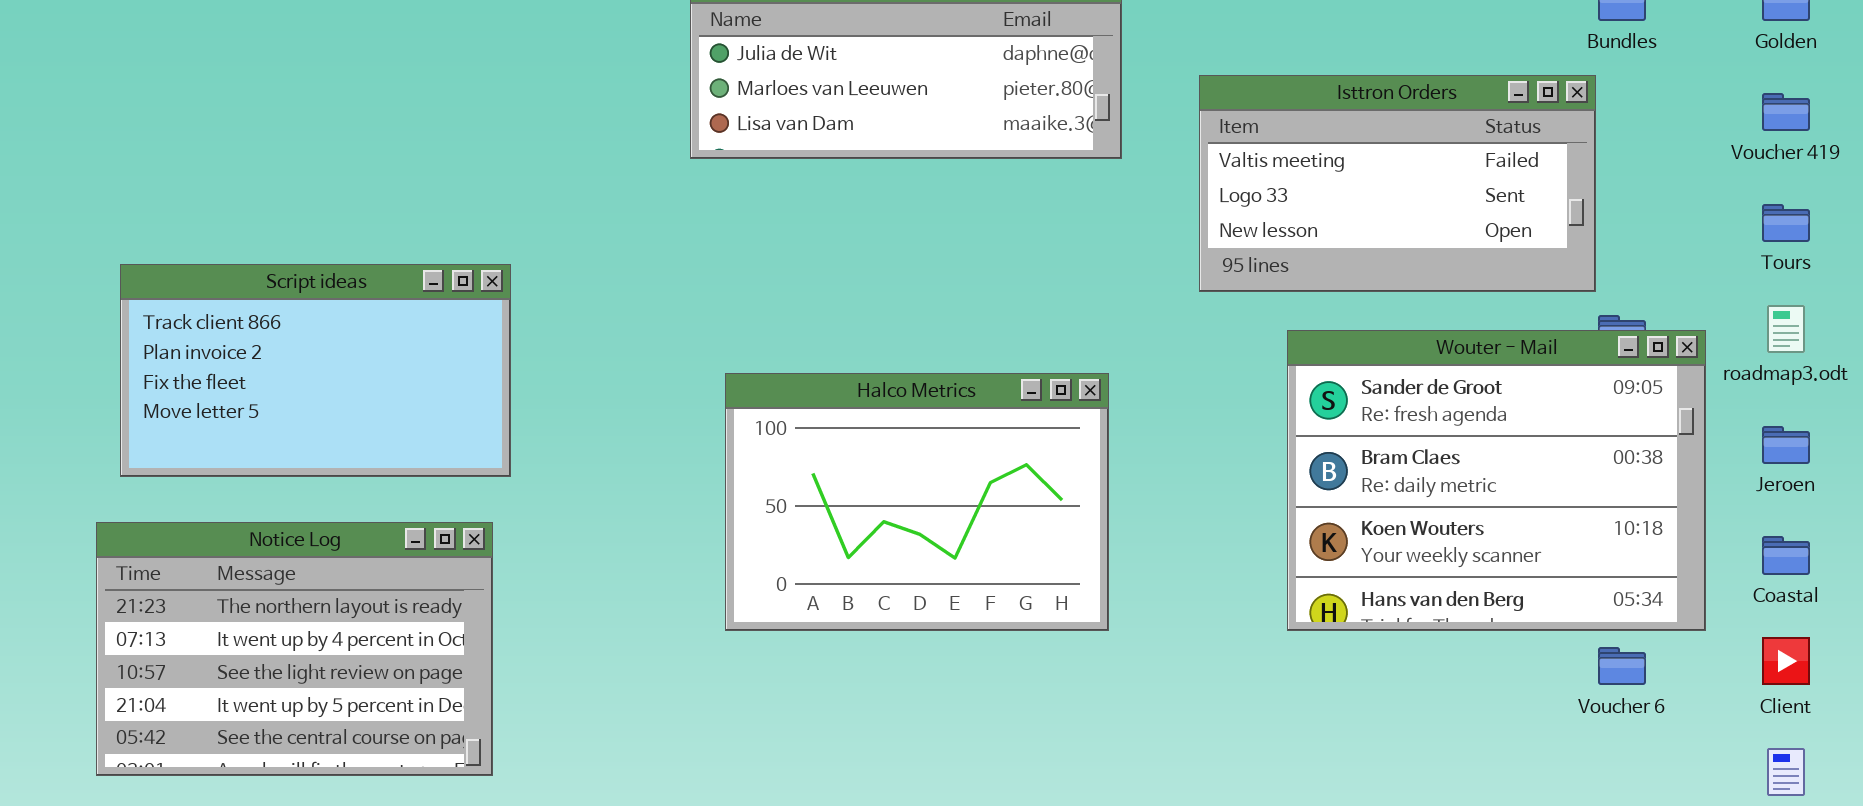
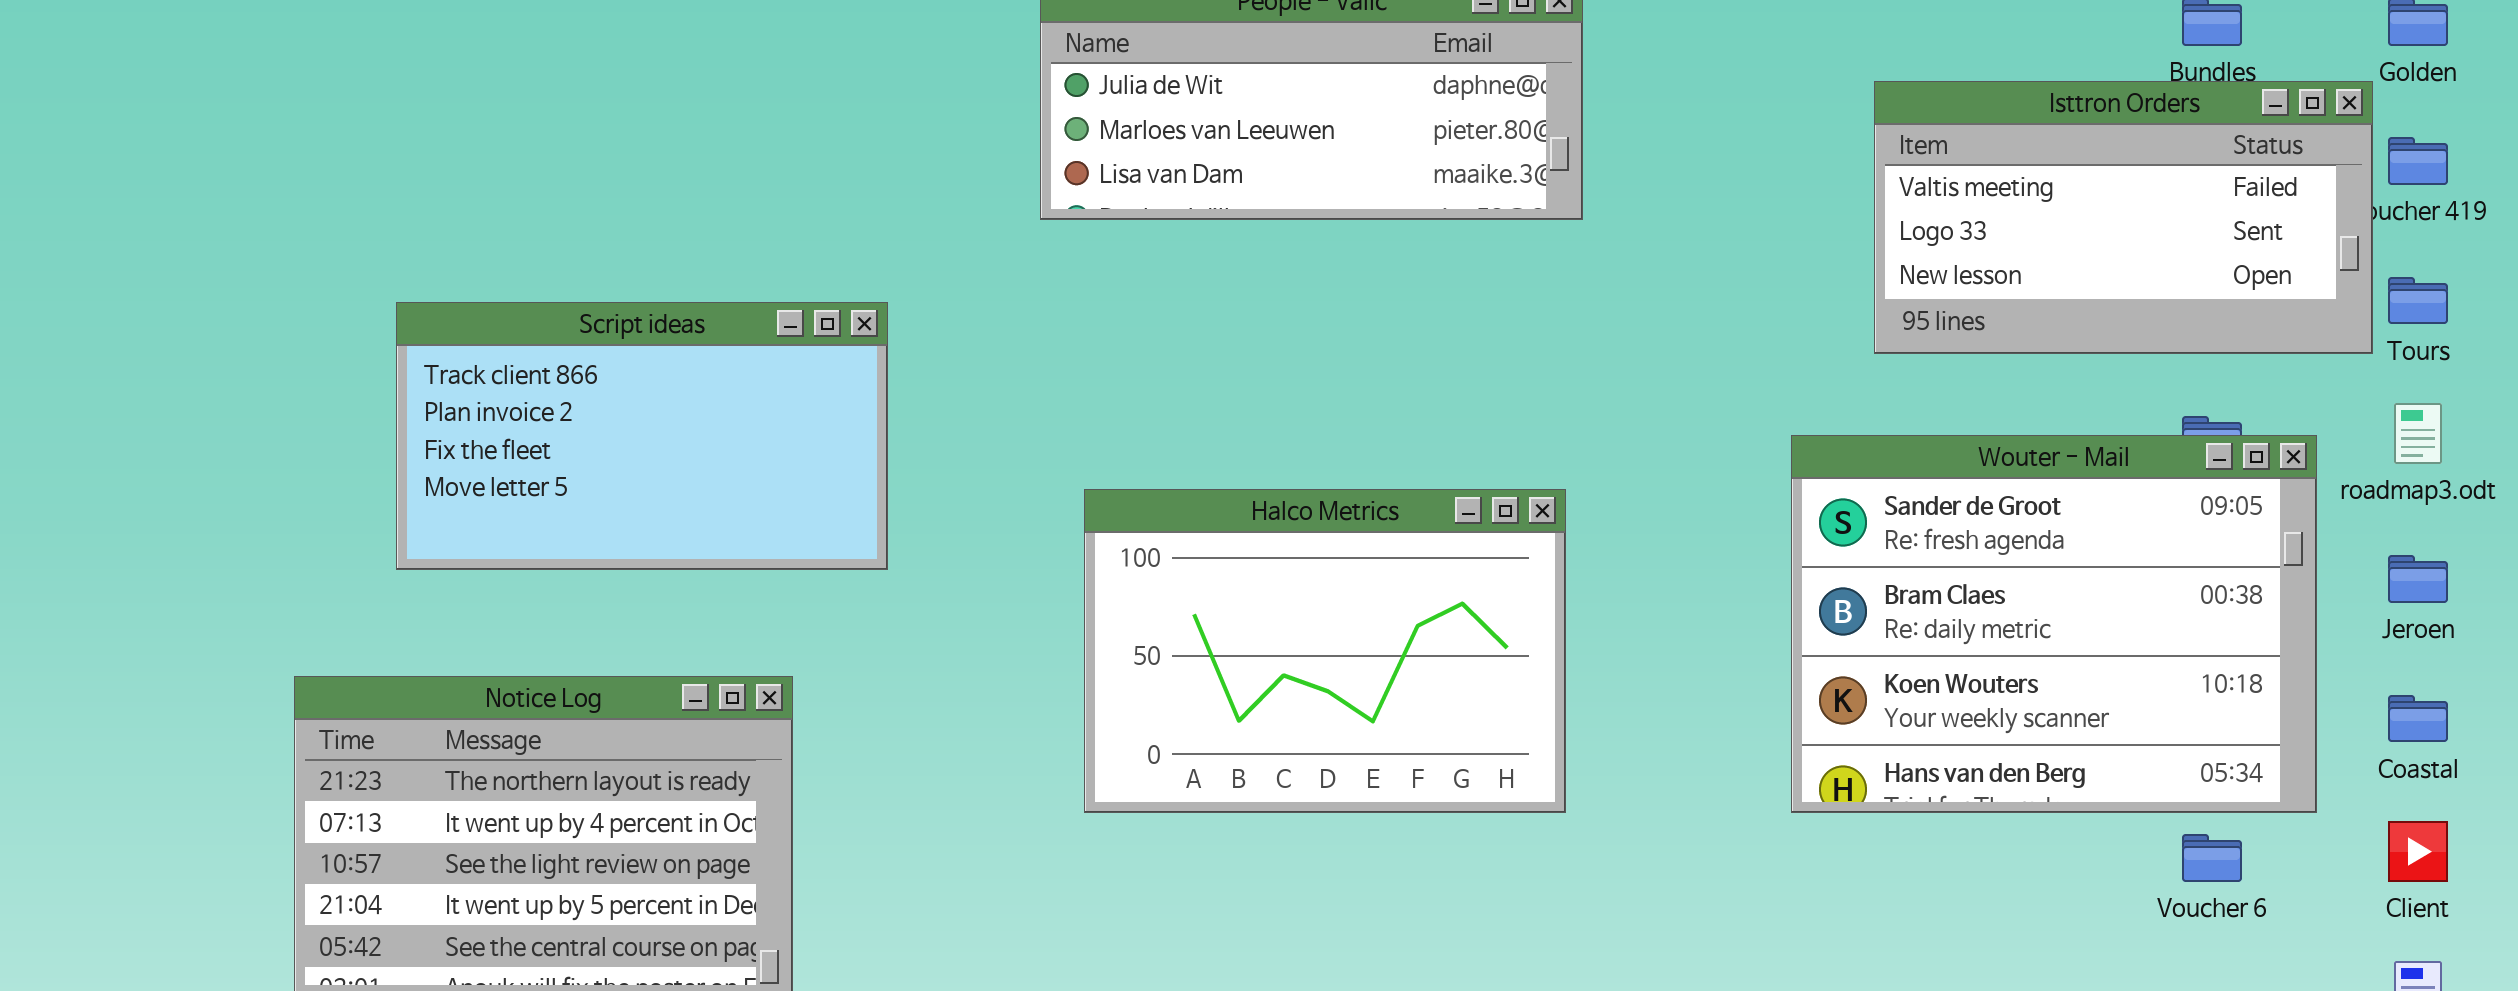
Isttron Orders: [1199,75,1596,292] -> [1874,81,2373,354], moved
Script ideas: [120,264,511,477] -> [396,302,888,570], moved

